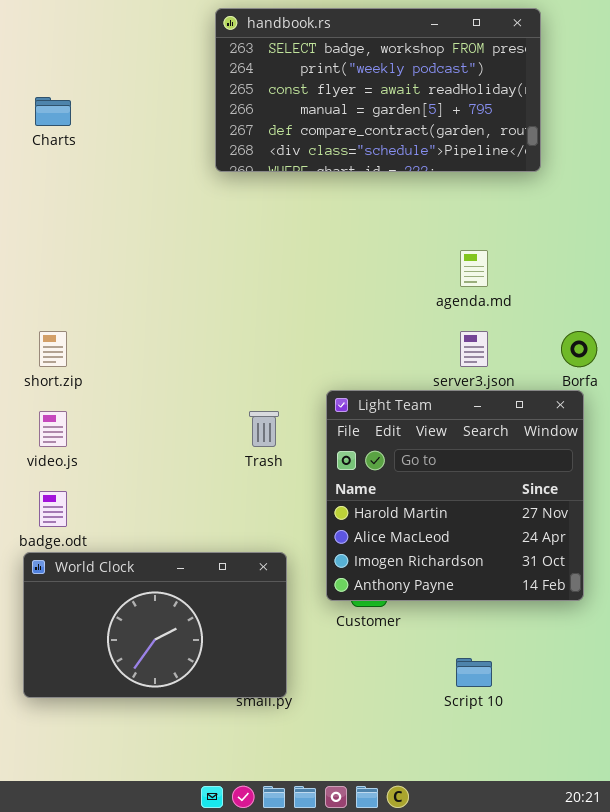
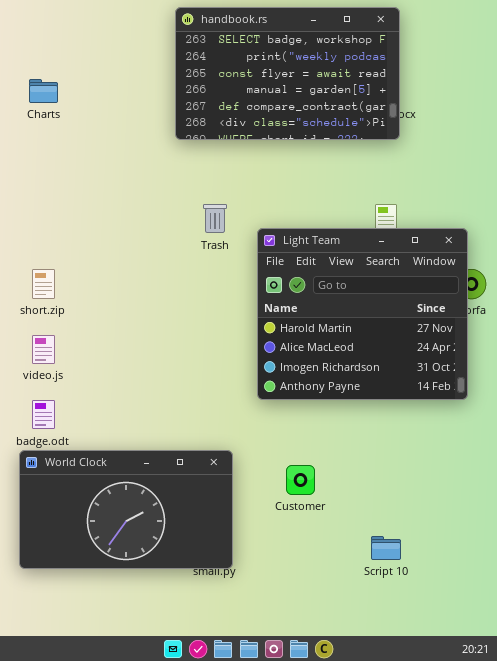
handbook.rs: [215,8,541,172] -> [175,7,400,140], resized
Light Team: [326,390,584,601] -> [257,228,468,400], moved
Trash: [249,411,279,447] -> [203,204,227,233], moved

